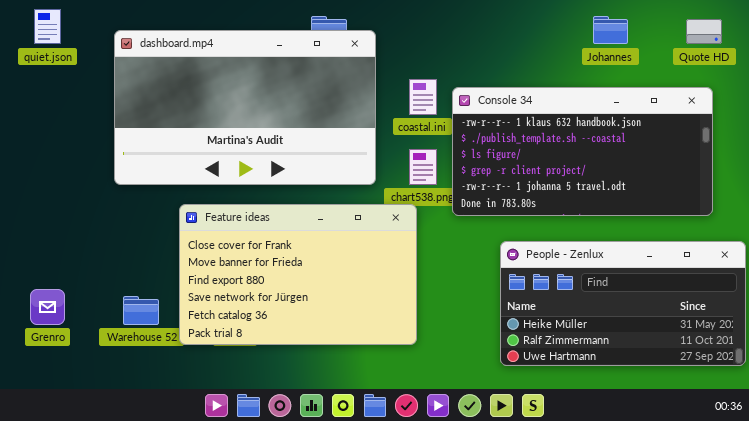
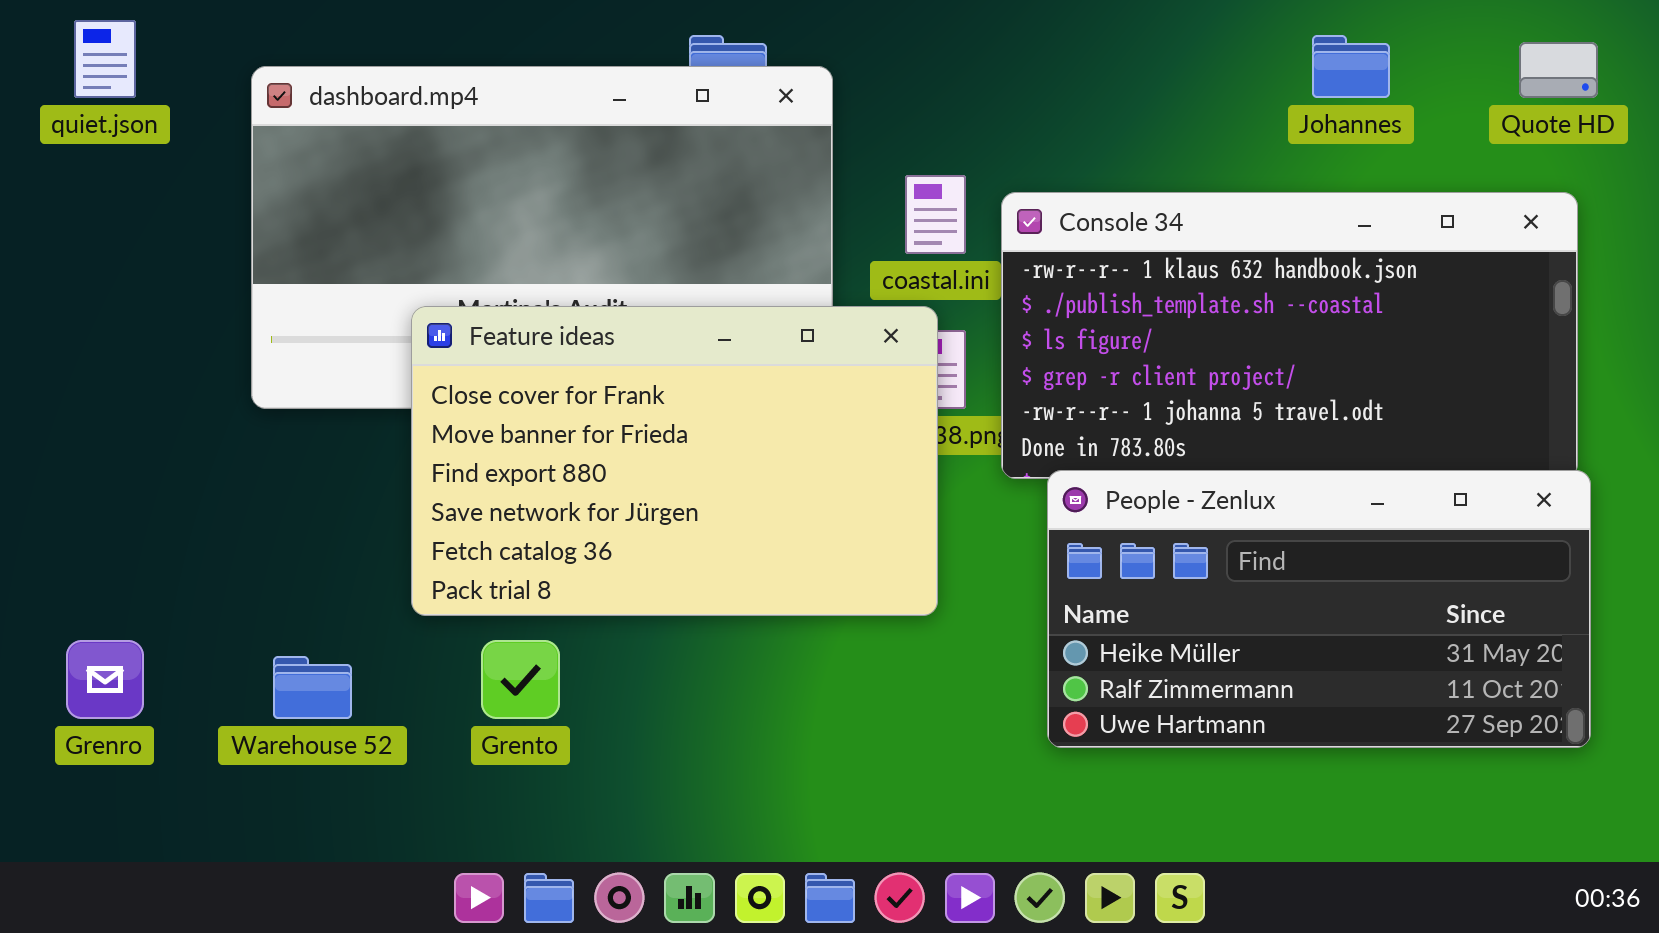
Feature ideas: [179,204,417,345] -> [411,306,938,616], moved
People - Zenlux: [500,241,746,366] -> [1047,470,1591,748], moved

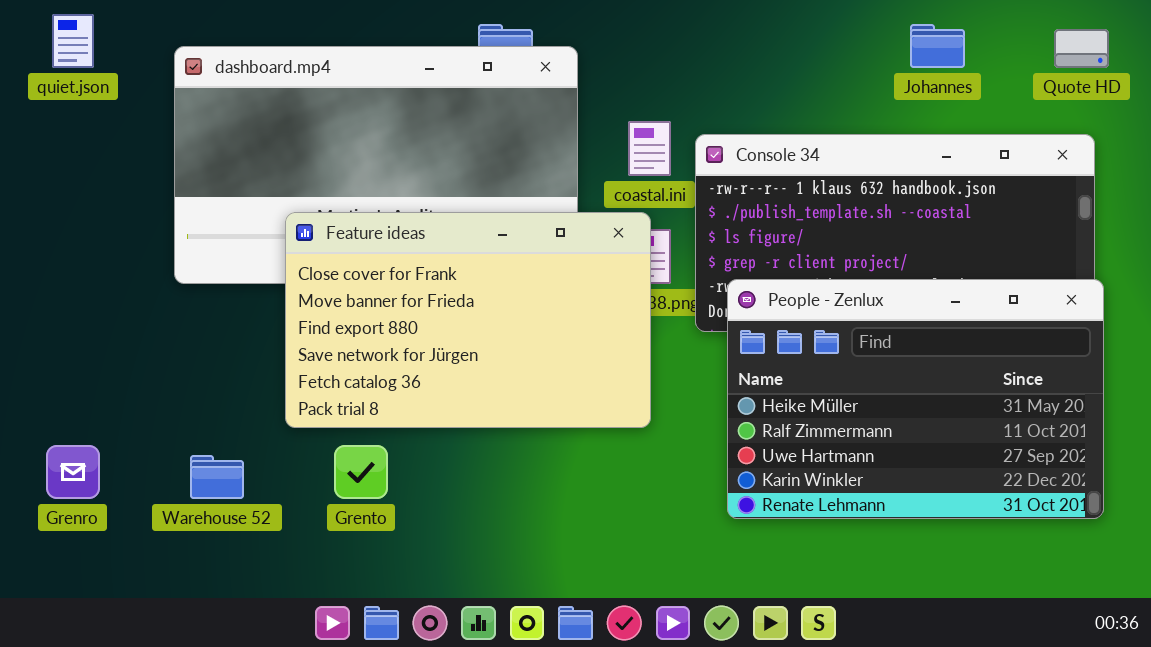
People - Zenlux: [1047,470,1591,748] -> [727,279,1104,519], resized

